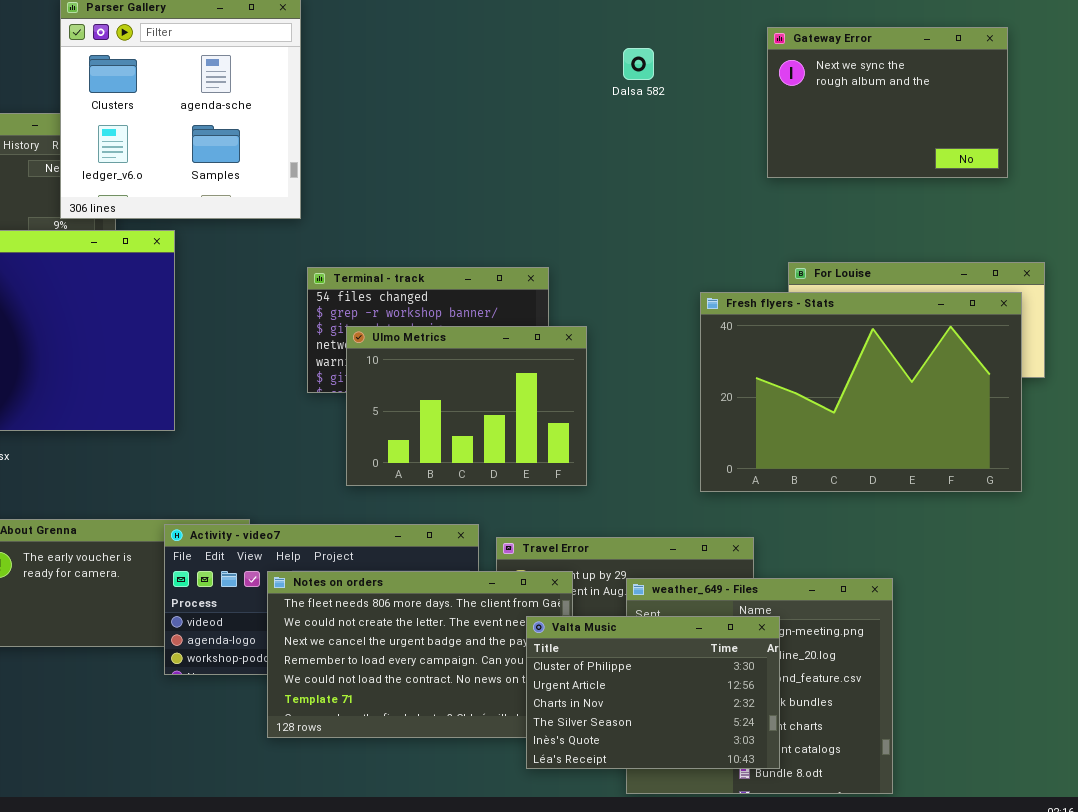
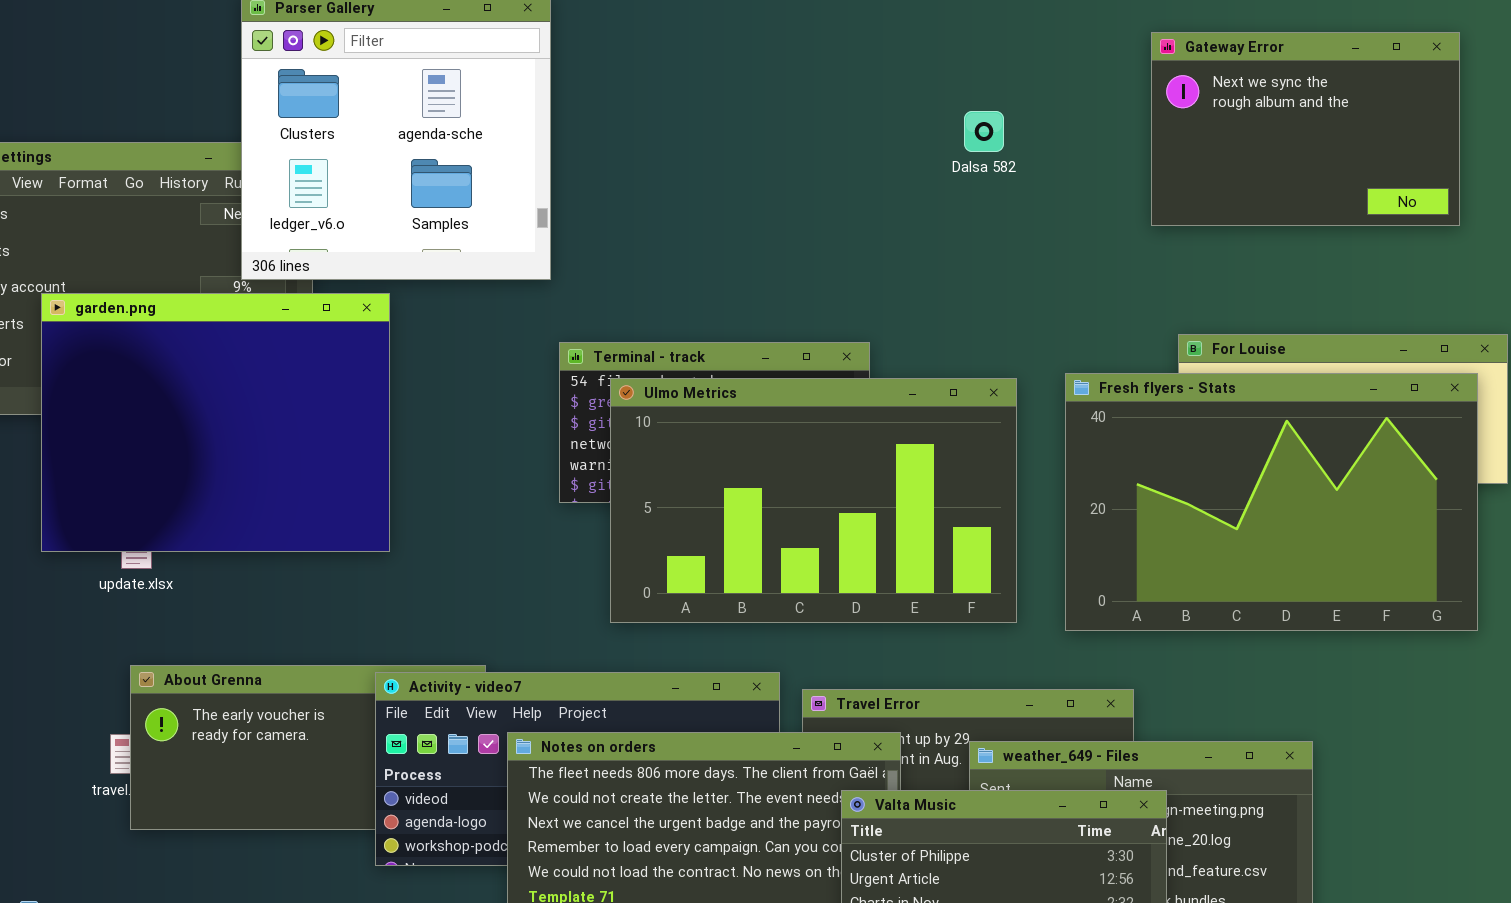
Dalsa 582: [623,48,654,80] -> [964,111,1004,152], moved
Ulmo Metrics: [346,326,587,486] -> [610,378,1017,623], resized

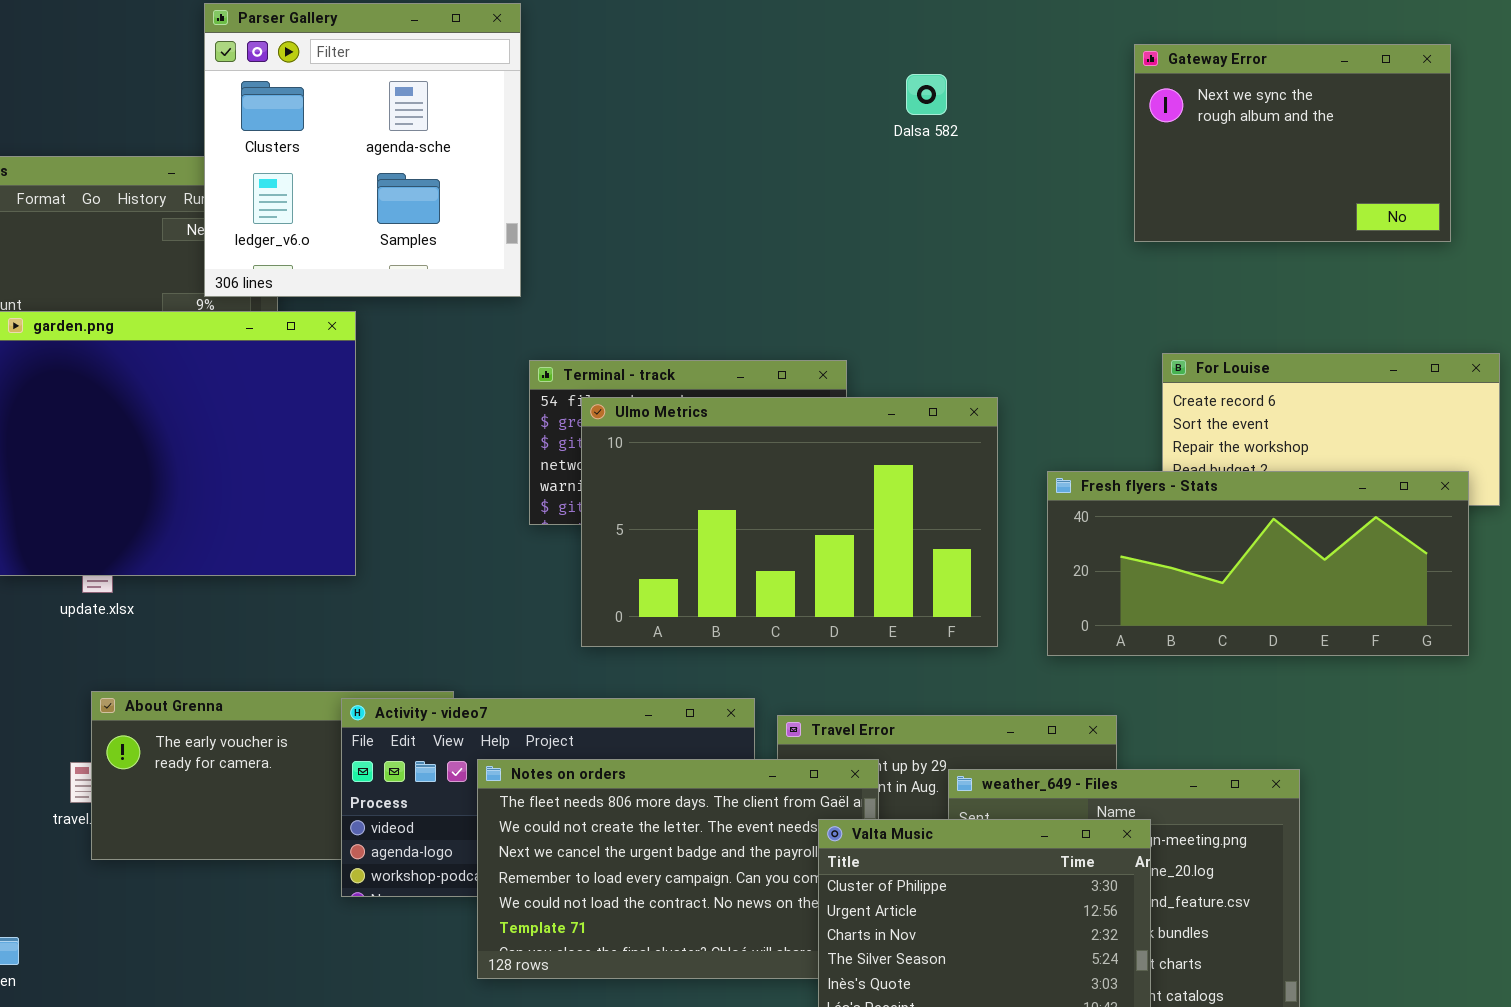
Dalsa 582: [964,111,1004,152] -> [906,74,947,115], moved
Fresh flyers - Stats: [1065,373,1478,631] -> [1047,471,1469,656], resized

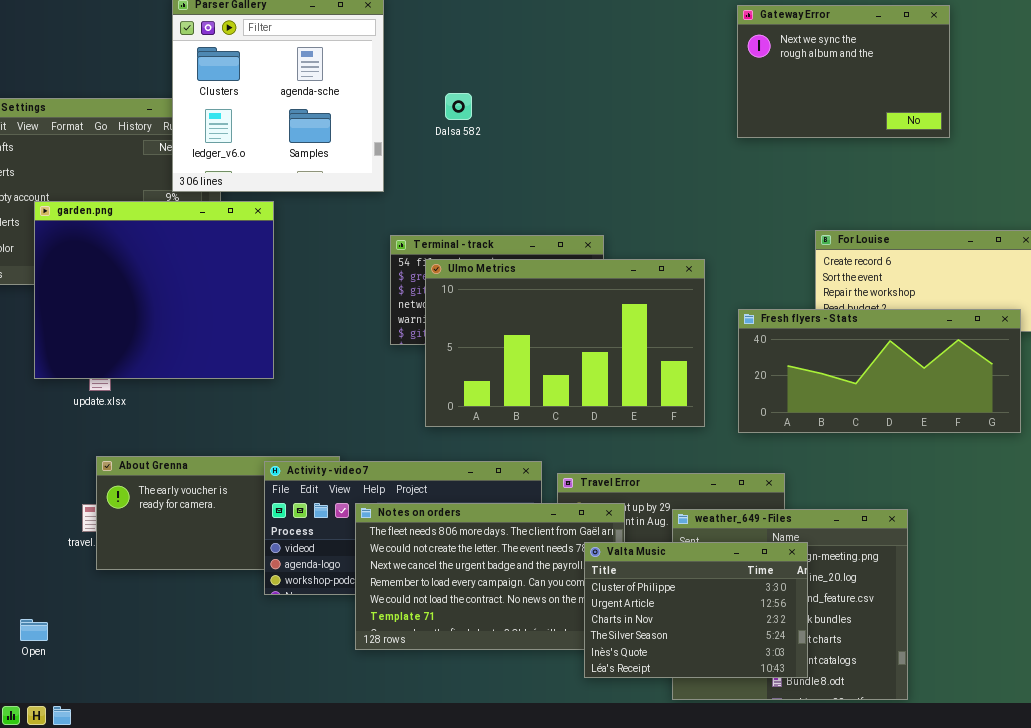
Gateway Error: [1134,44,1451,242] -> [737,5,950,138], moved
Dalsa 582: [906,74,947,115] -> [445,93,472,120], moved

